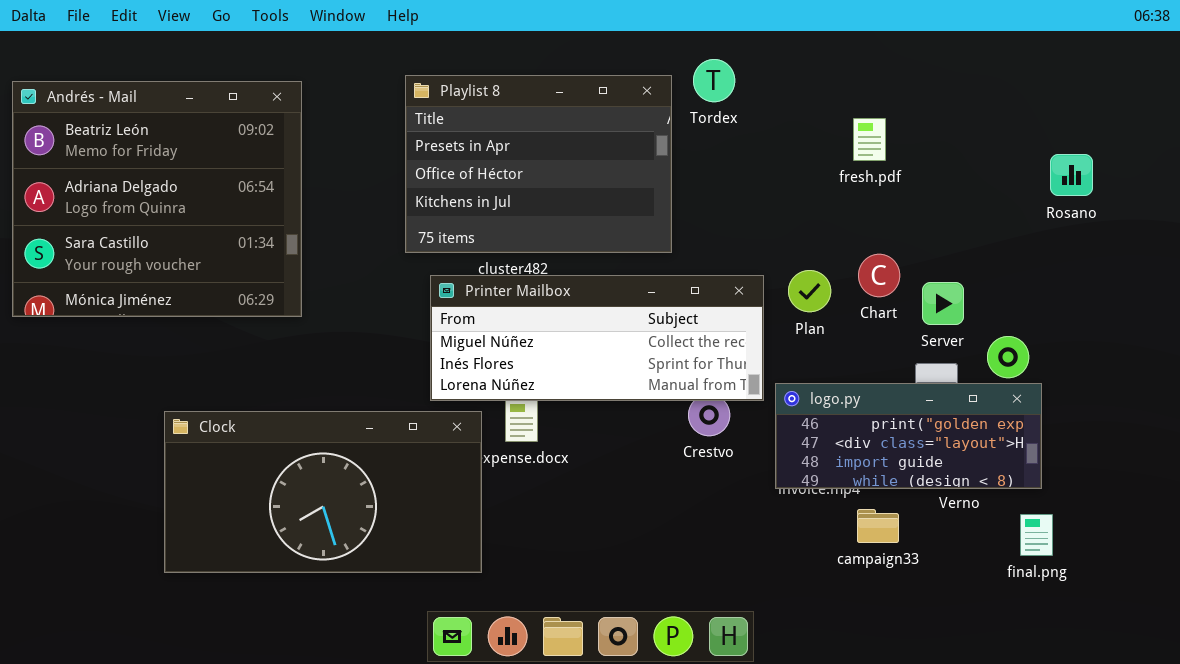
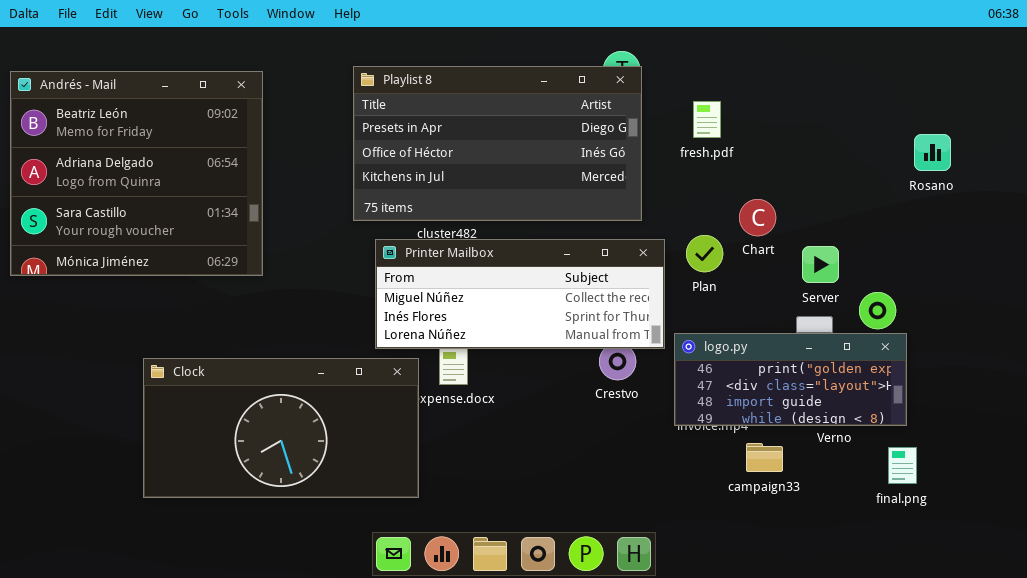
Playlist 8: [405,75,672,253] -> [353,66,642,221], resized
fresh.pdf: [853,118,886,161] -> [693,101,721,138], moved
Chart: [858,254,900,297] -> [739,199,776,236], moved

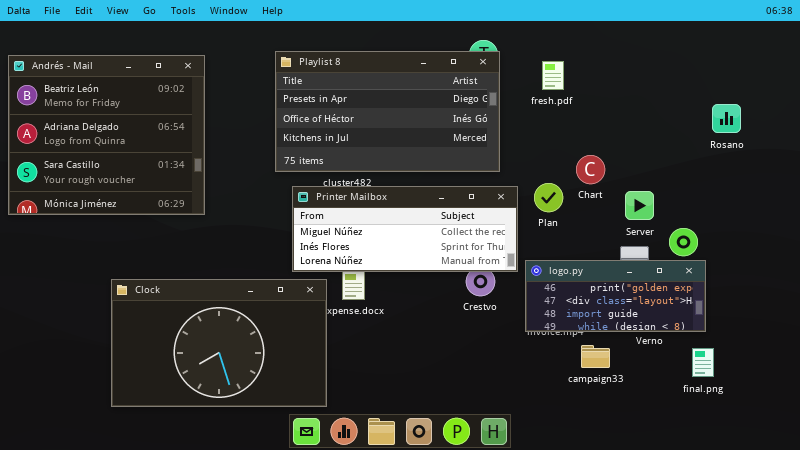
fresh.pdf: [693,101,721,138] -> [542,61,564,90], moved
Clock: [143,358,419,498] -> [111,279,327,407], resized

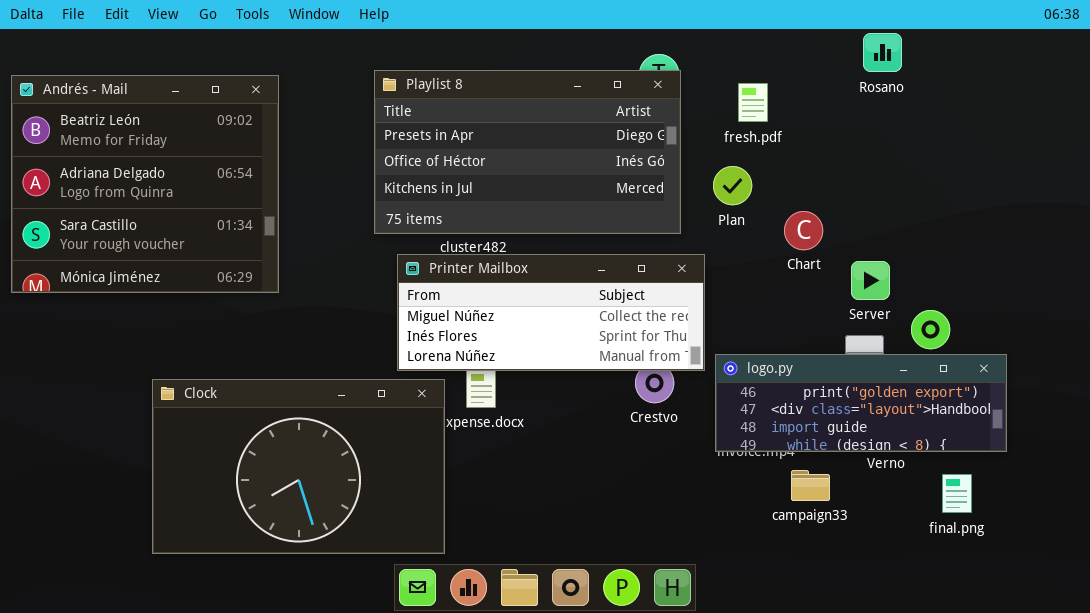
Rosano: [712,104,741,133] -> [863,33,902,72], moved
Plan: [534,183,563,212] -> [713,166,752,205], moved
logo.py: [525,260,706,332] -> [715,354,1007,452], resized

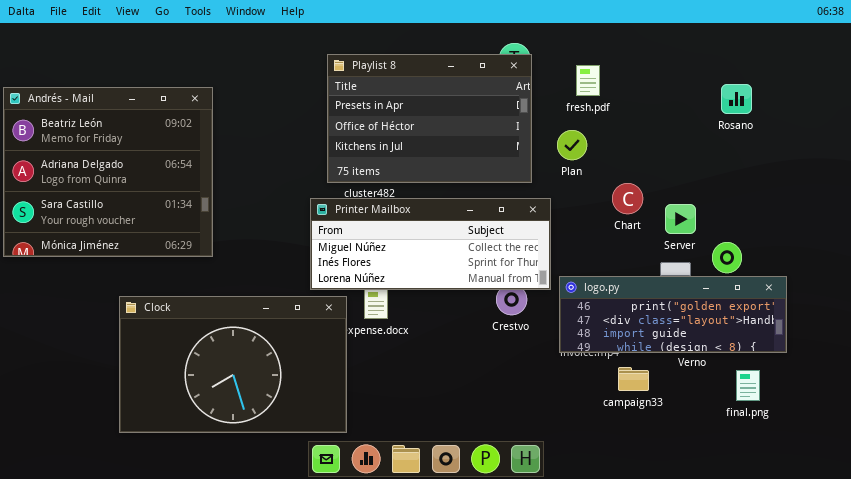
Rosano: [863,33,902,72] -> [721,84,752,114], moved
Playlist 8: [374,70,681,234] -> [327,54,532,183], resized
Andrés - Mail: [11,75,279,293] -> [3,87,213,257], moved
Chart: [784,211,823,250] -> [612,183,643,214], moved

